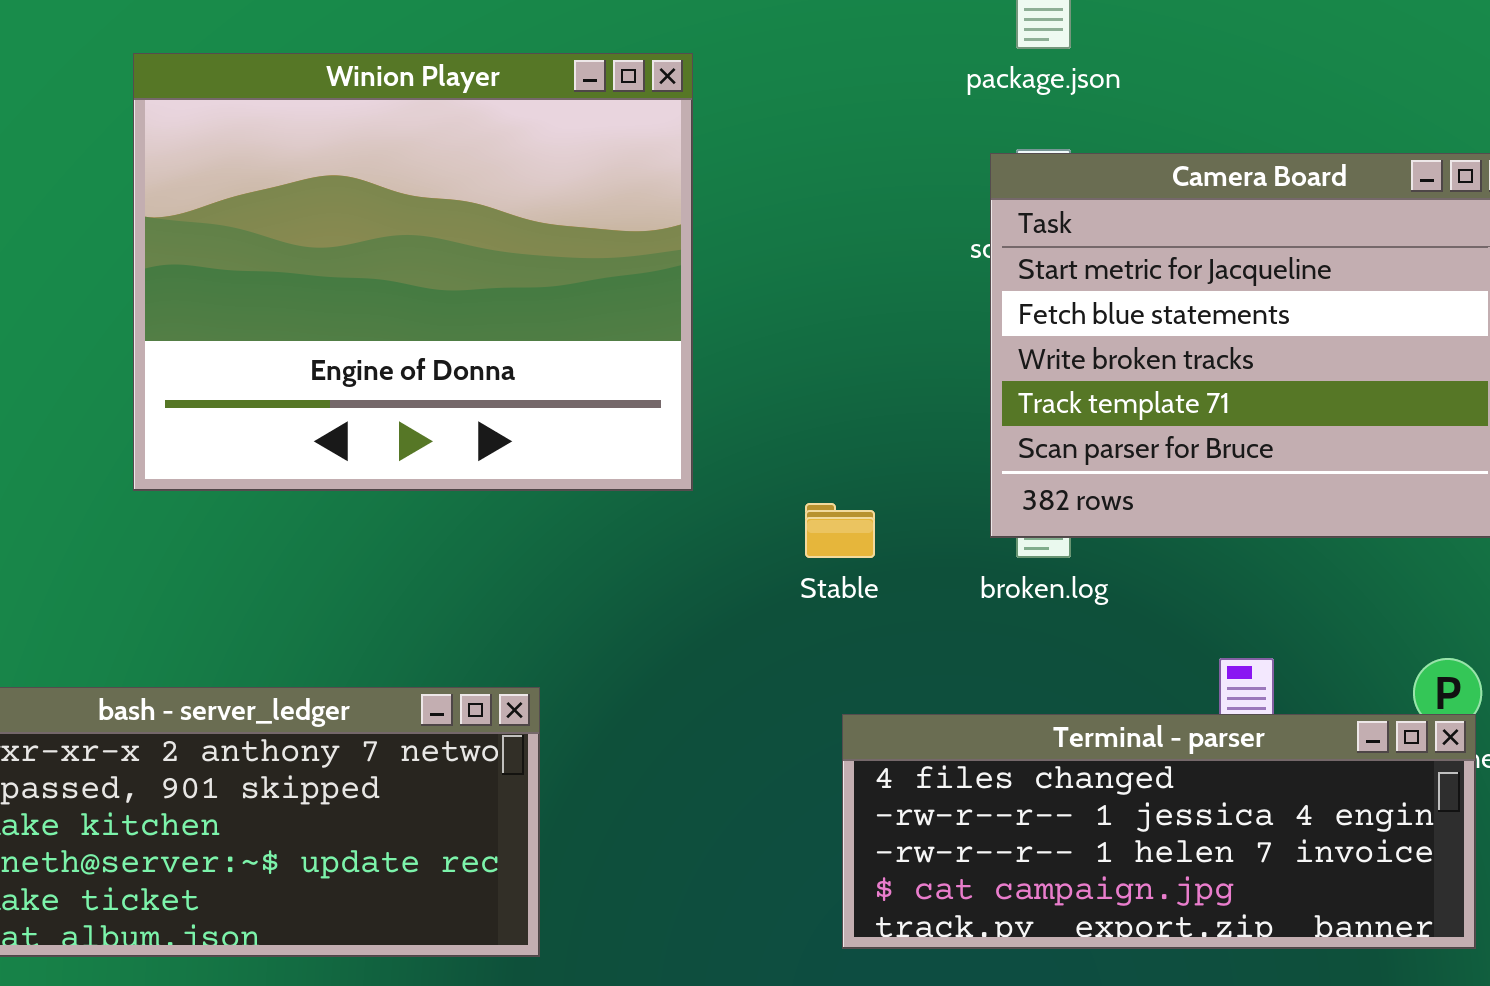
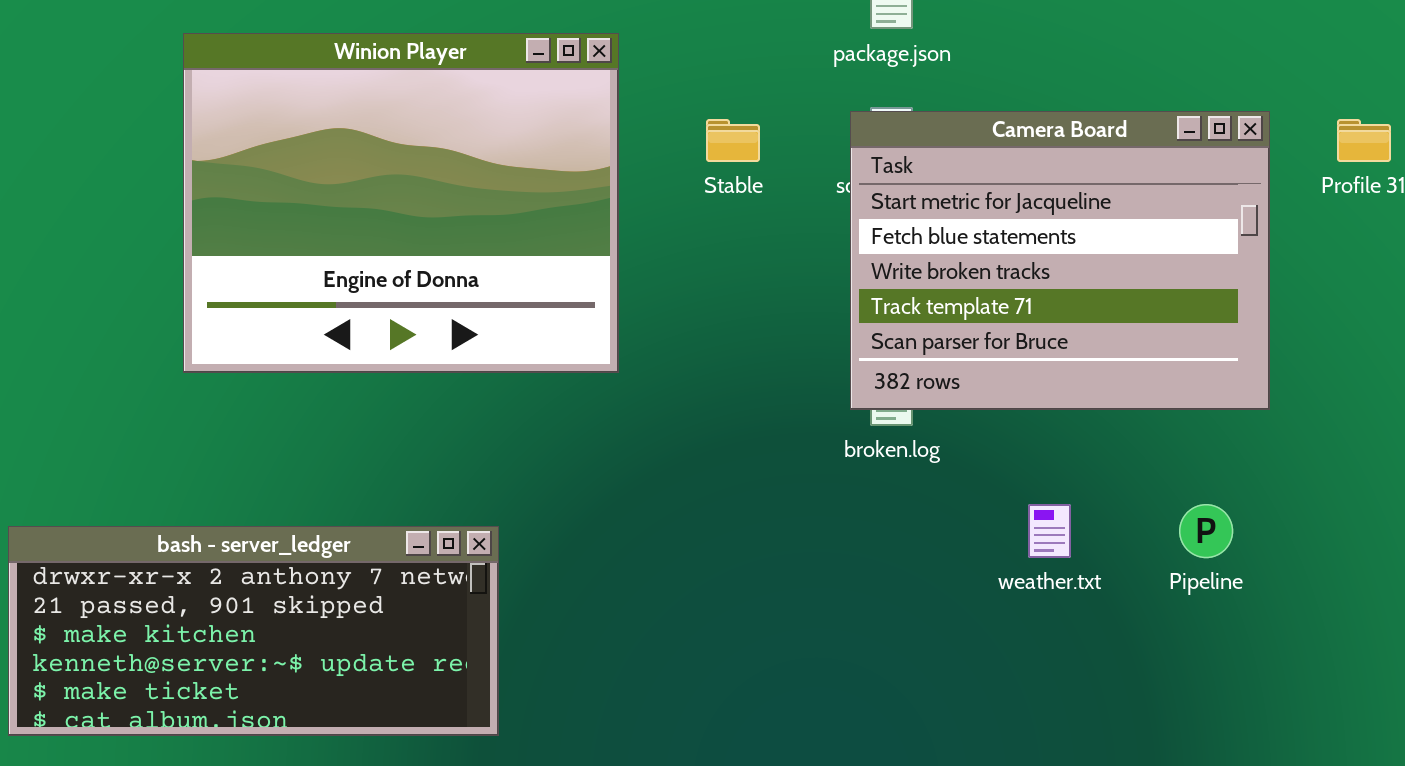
Stable: [805,503,875,558] -> [706,119,760,162], moved
Terminal - parser: [842,714,1476,949] -> none, closed

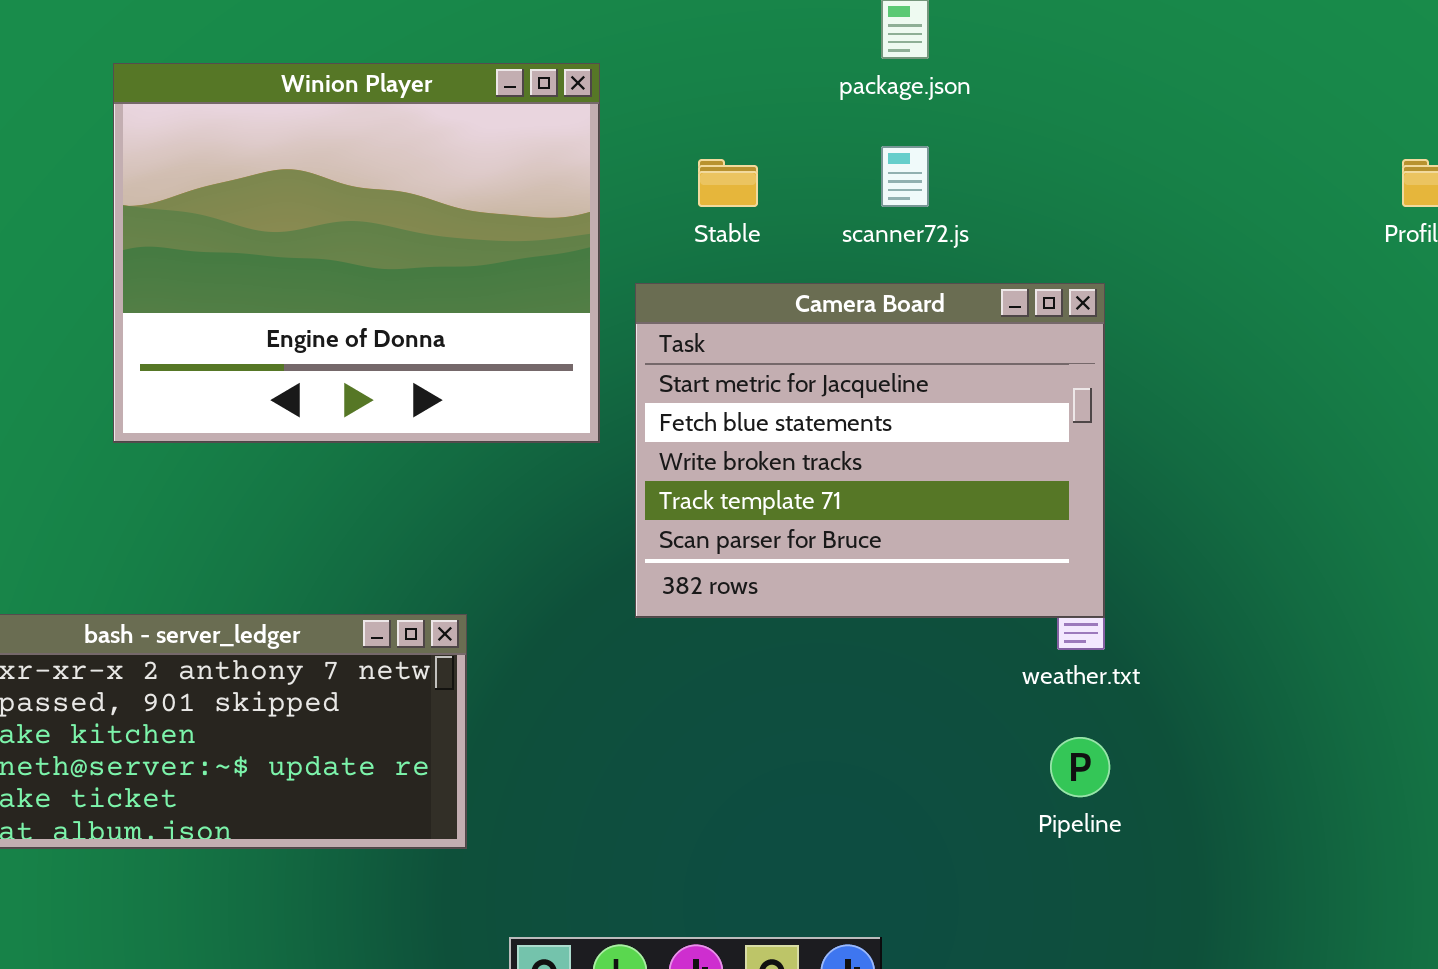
Camera Board: [850,111,1270,410] -> [635,283,1105,618], moved
Pipeline: [1179,504,1233,558] -> [1050,737,1110,797], moved

